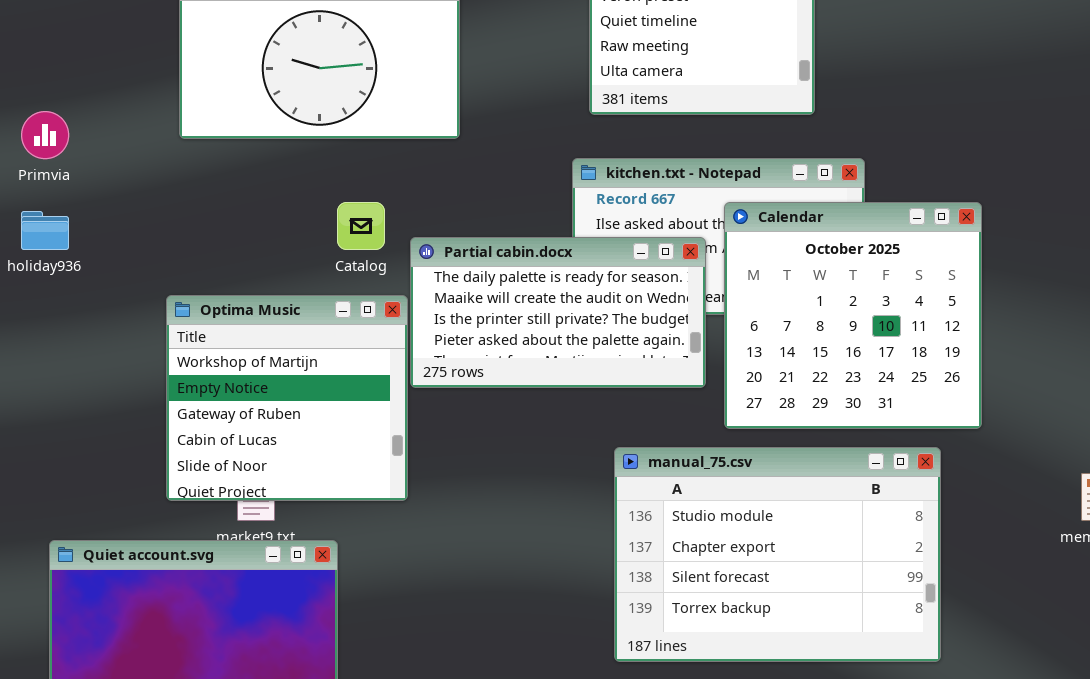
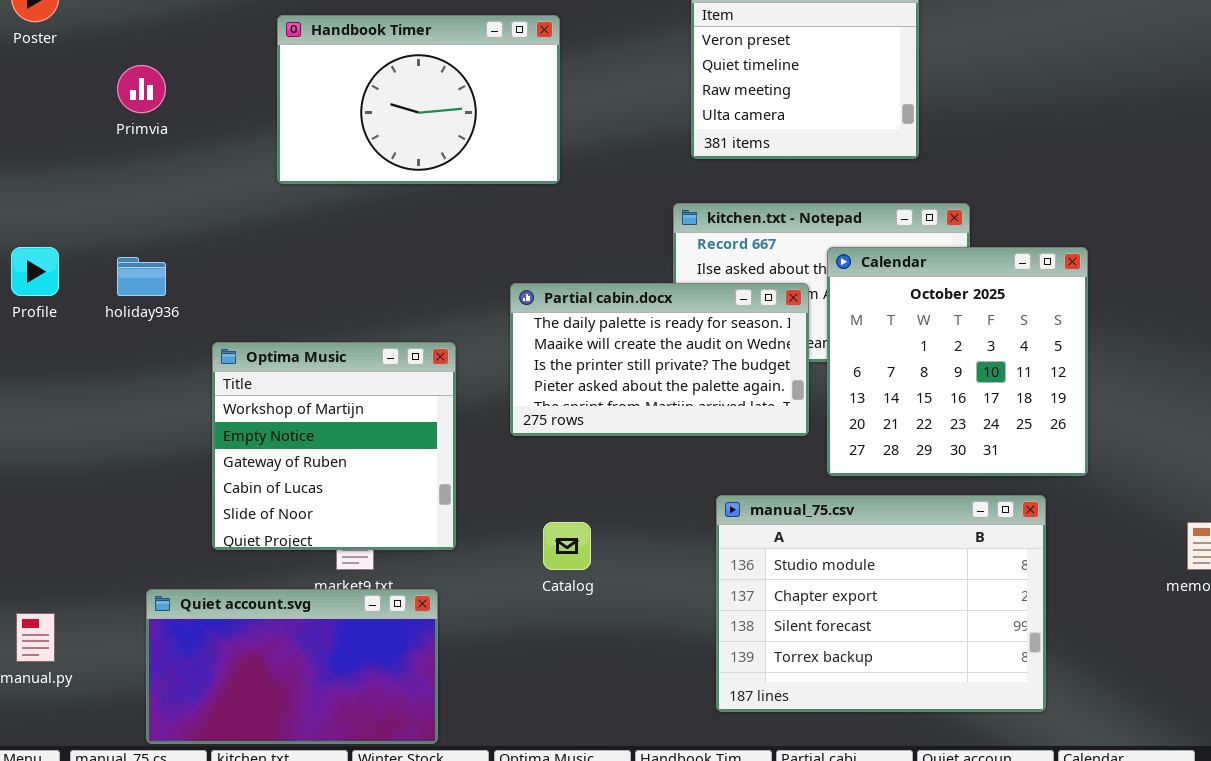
Primvia: [21,111,69,159] -> [117,65,166,113], moved
Catalog: [337,202,385,250] -> [543,522,591,570], moved
Optima Music: [166,295,408,501] -> [212,342,456,550], moved

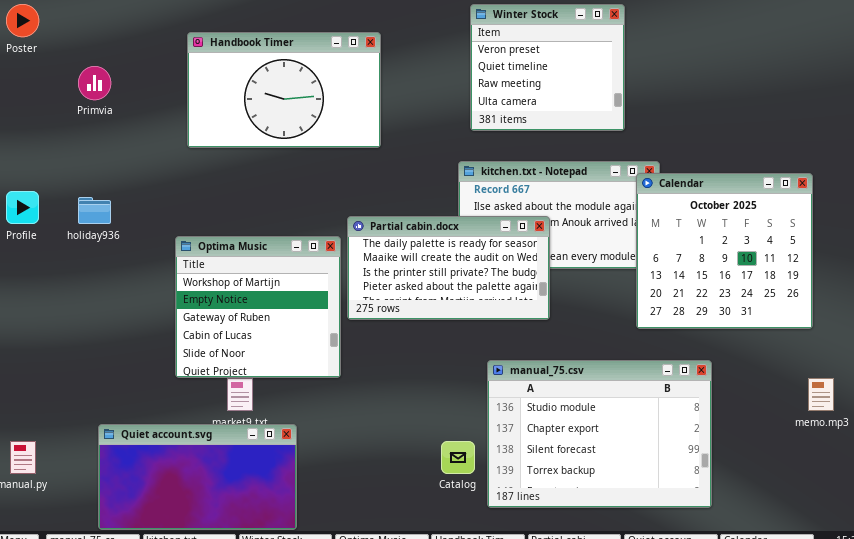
Calendar: [827,247,1088,476] -> [636,173,813,329], moved
Optima Music: [212,342,456,550] -> [175,236,341,378], moved
Catalog: [543,522,591,570] -> [441,441,475,474], moved

